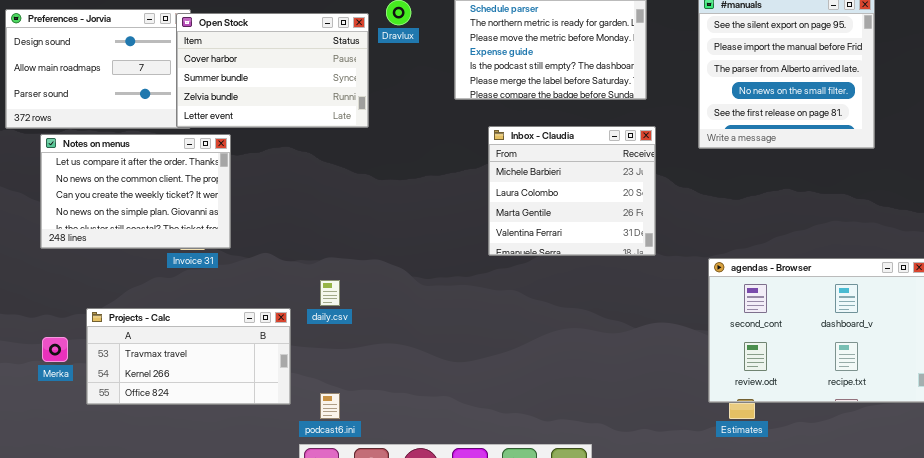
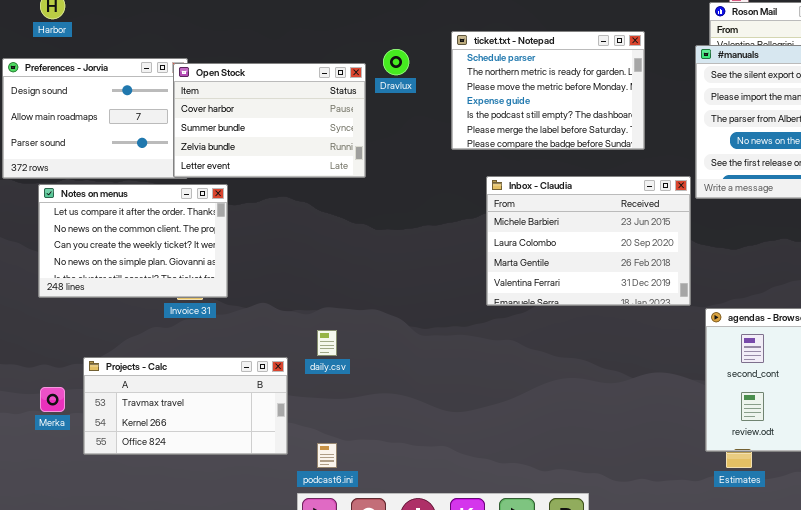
Inbox - Claudia: [488,126,656,256] -> [486,176,691,306], resized

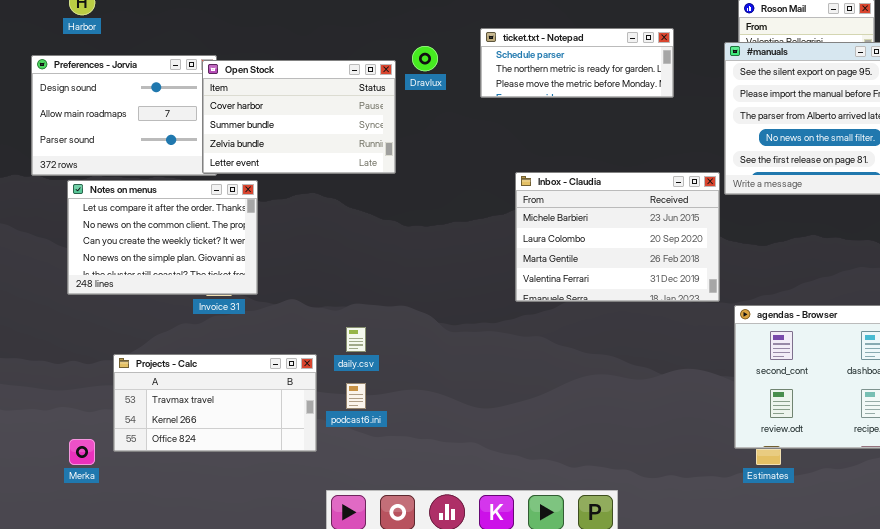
ticket.txt - Notepad: [451,31,645,150] -> [480,28,674,98], resized
Merka: [40,387,65,412] -> [69,439,95,465], moved
podcast6.ini: [317,443,337,468] -> [346,383,366,409], moved

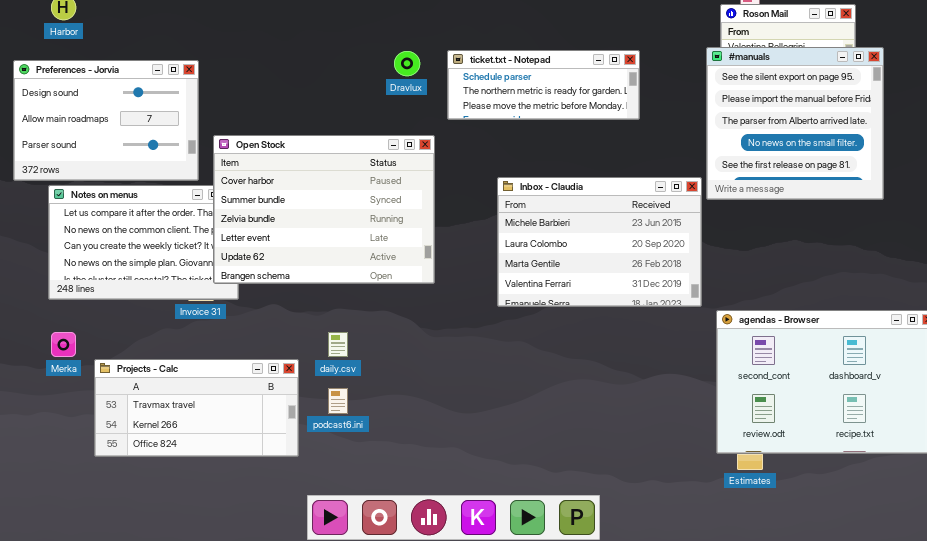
ticket.txt - Notepad: [480,28,674,98] -> [447,50,640,120], moved
Open Stock: [202,60,396,174] -> [213,135,435,284], moved, resized
Merka: [69,439,95,465] -> [51,332,76,357], moved

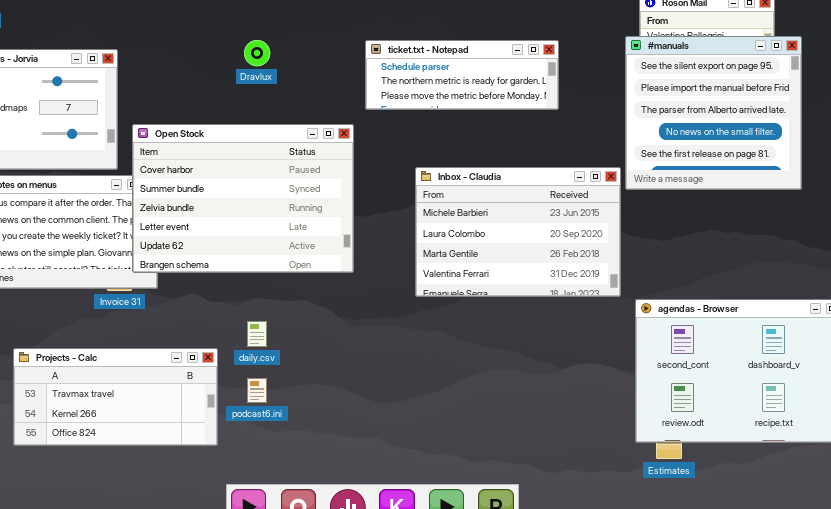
Dravlux: [394,51,420,76] -> [244,40,270,66], moved

